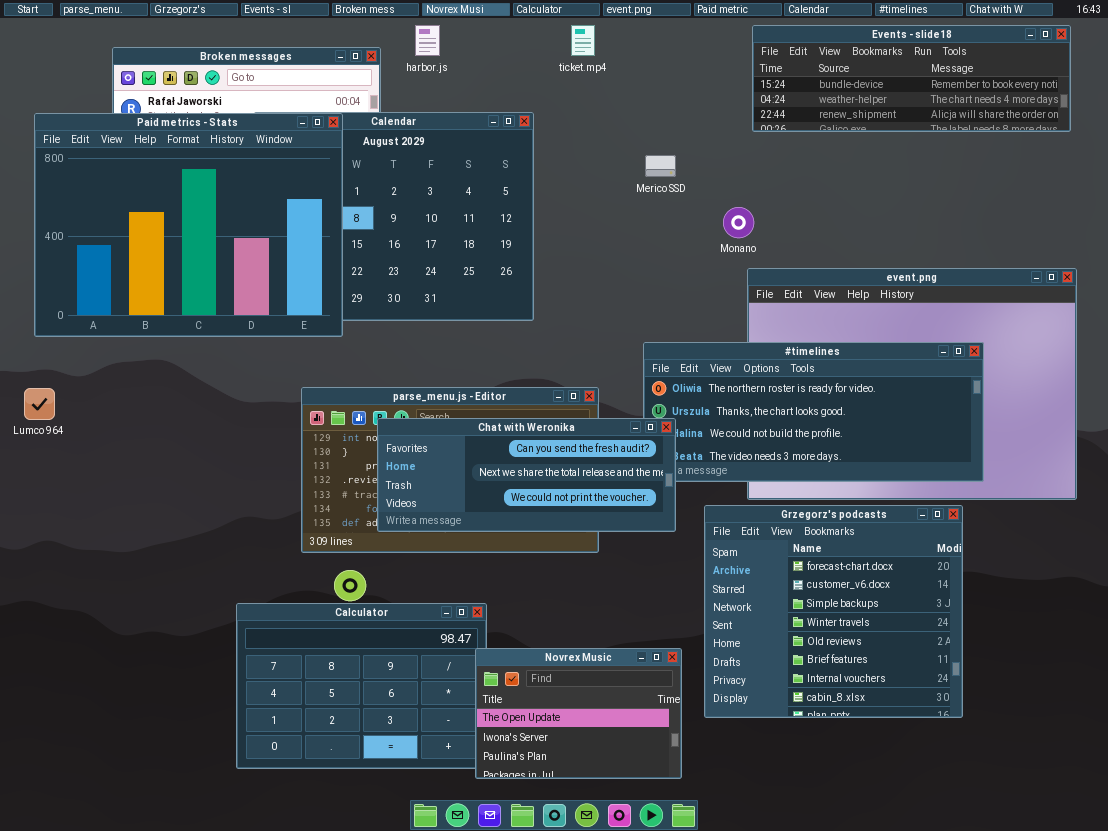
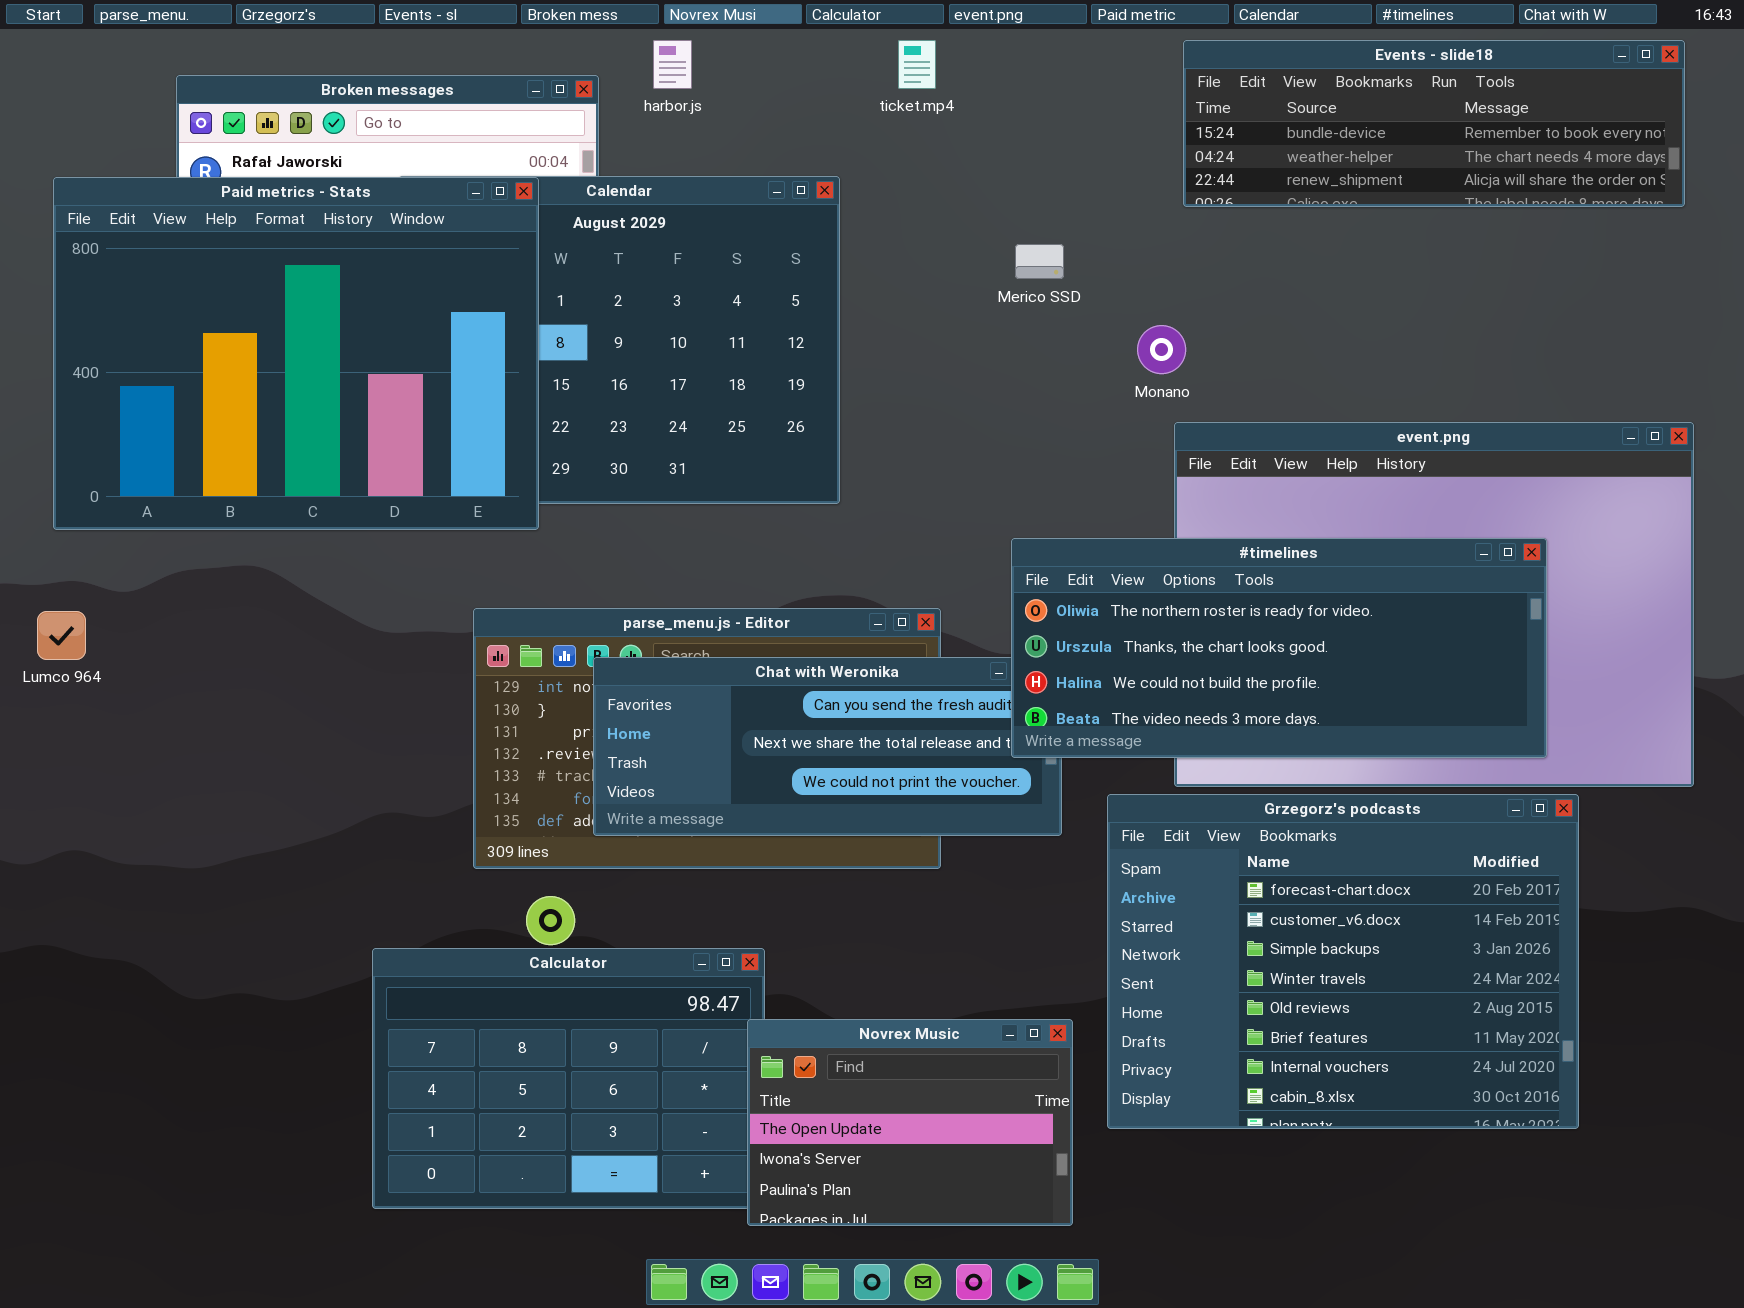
#timelines: [643,342,984,482] -> [1011,538,1547,758], raised
Grzegorz's podcasts: [704,505,963,718] -> [1107,794,1579,1129], resized

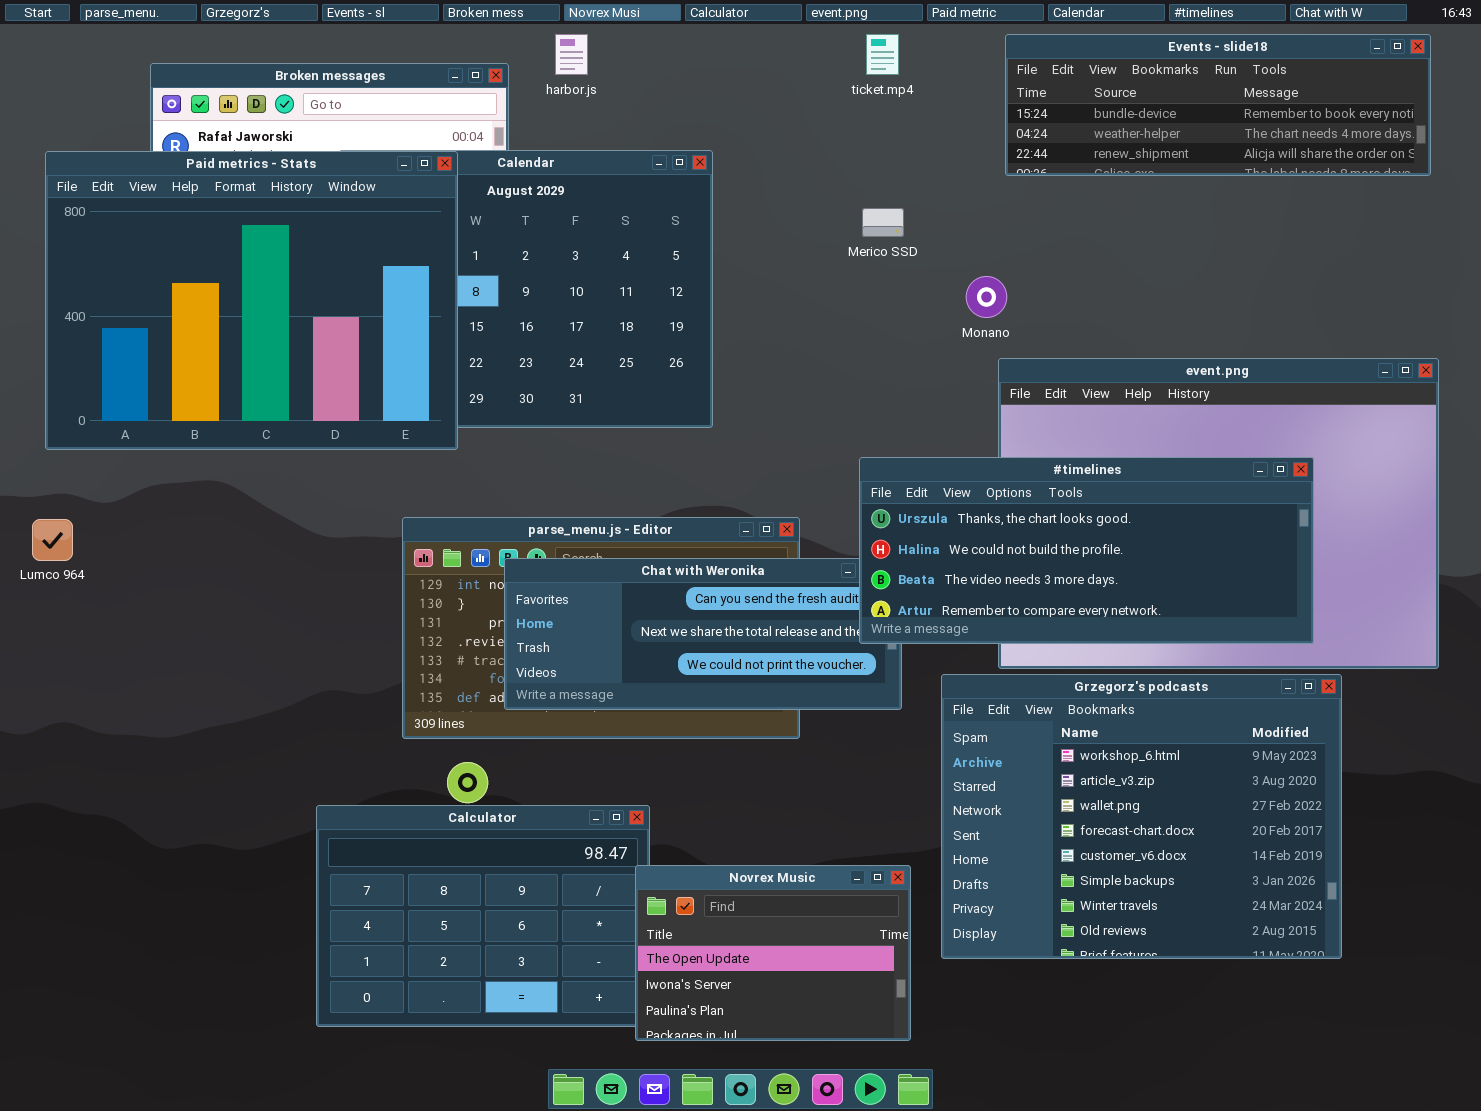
ticket.mp4: [898,40,936,89] -> [866,34,899,75], moved
#timelines: [1011,538,1547,758] -> [859,457,1314,644], scrolled down 1 row
Grzegorz's podcasts: [1107,794,1579,1129] -> [941,674,1342,959], scrolled up 3 rows

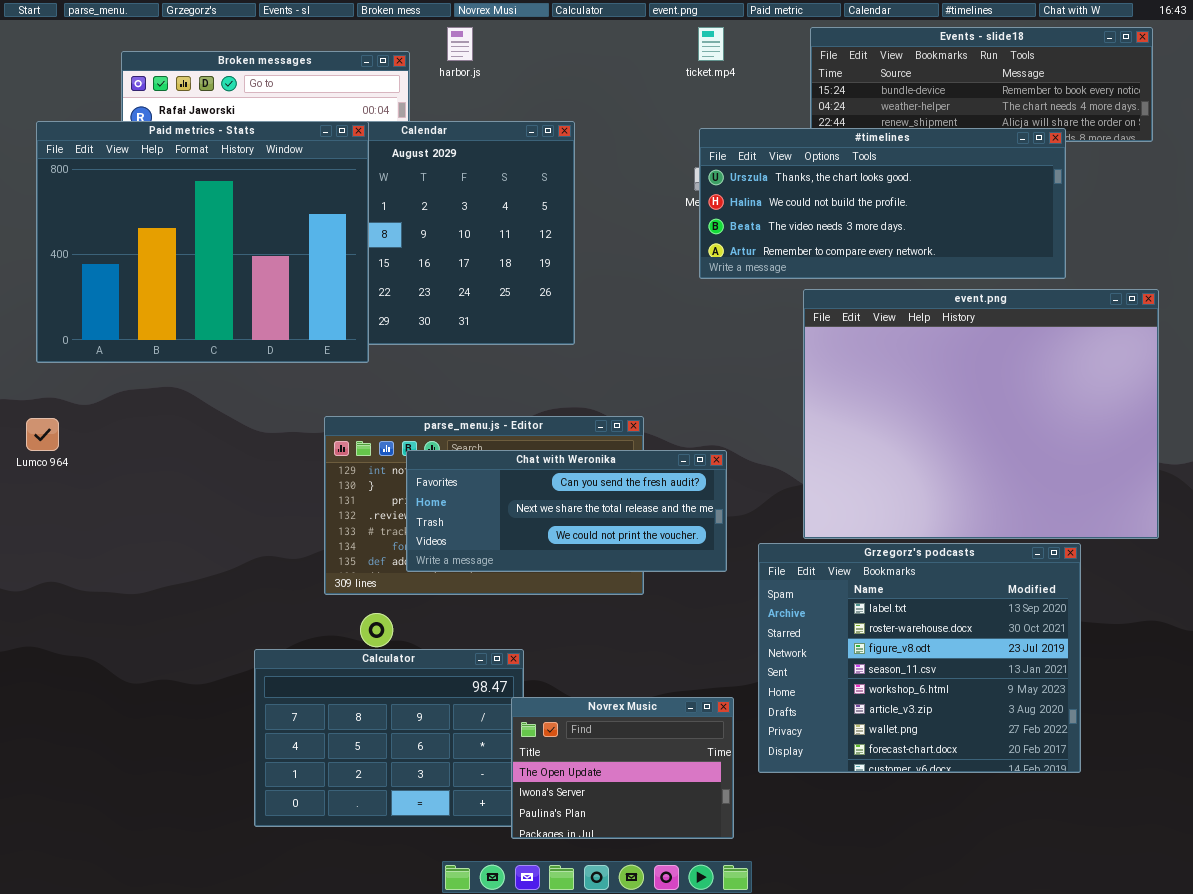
#timelines: [859,457,1314,644] -> [699,128,1066,279], moved
Grzegorz's podcasts: [941,674,1342,959] -> [758,543,1081,773], scrolled up 4 rows

